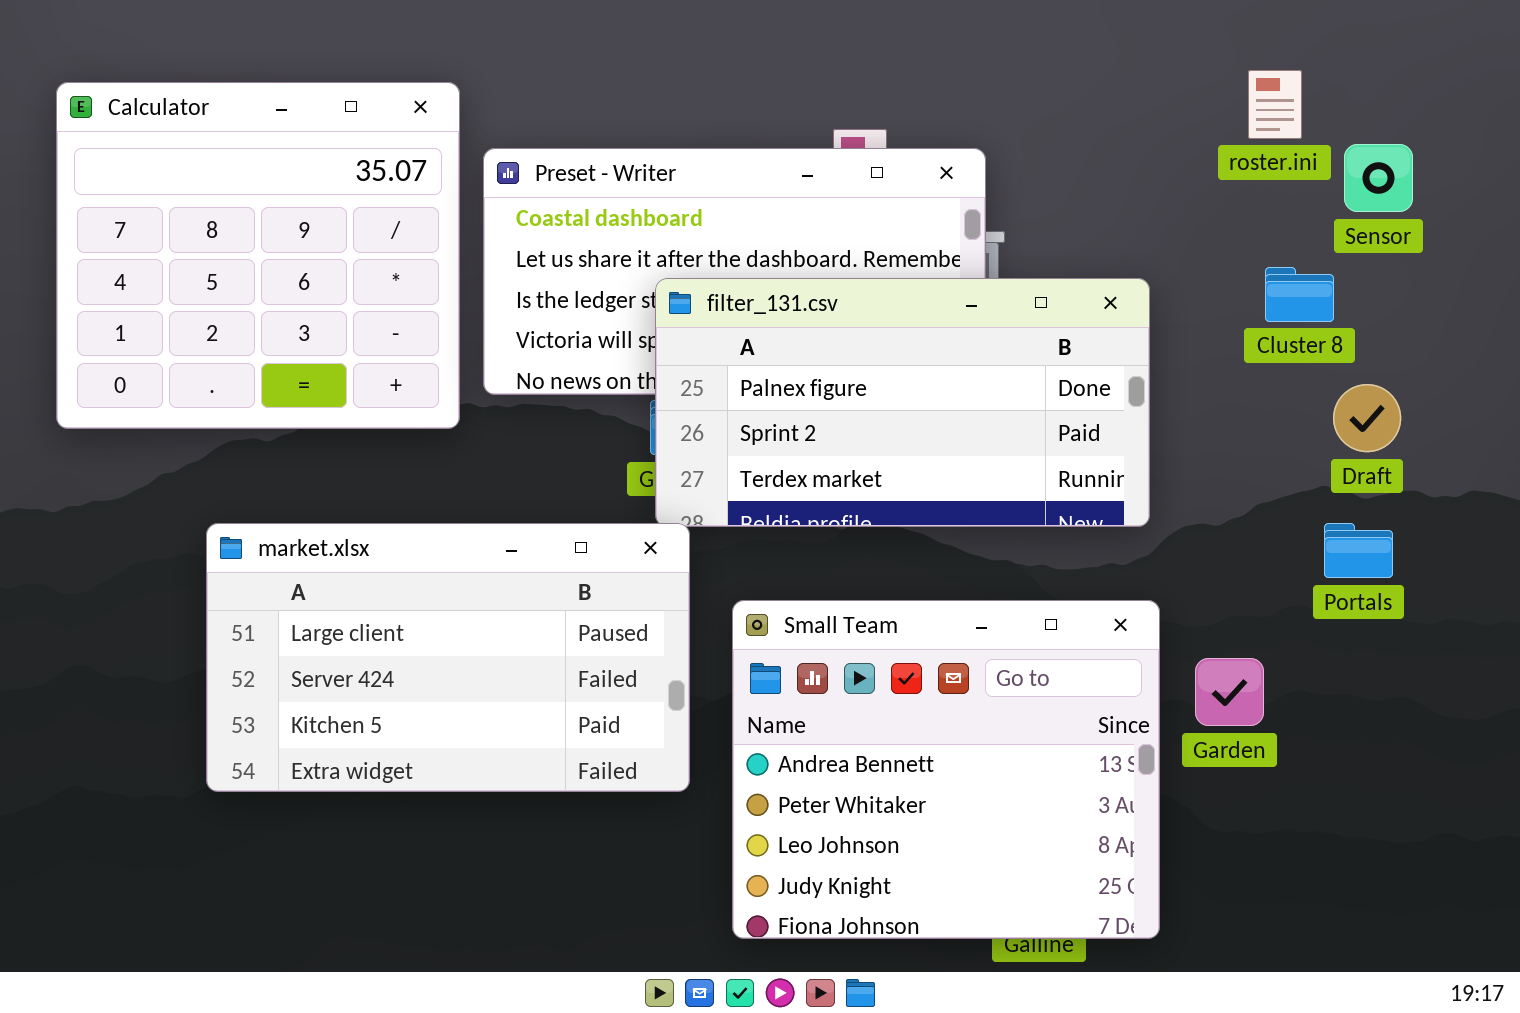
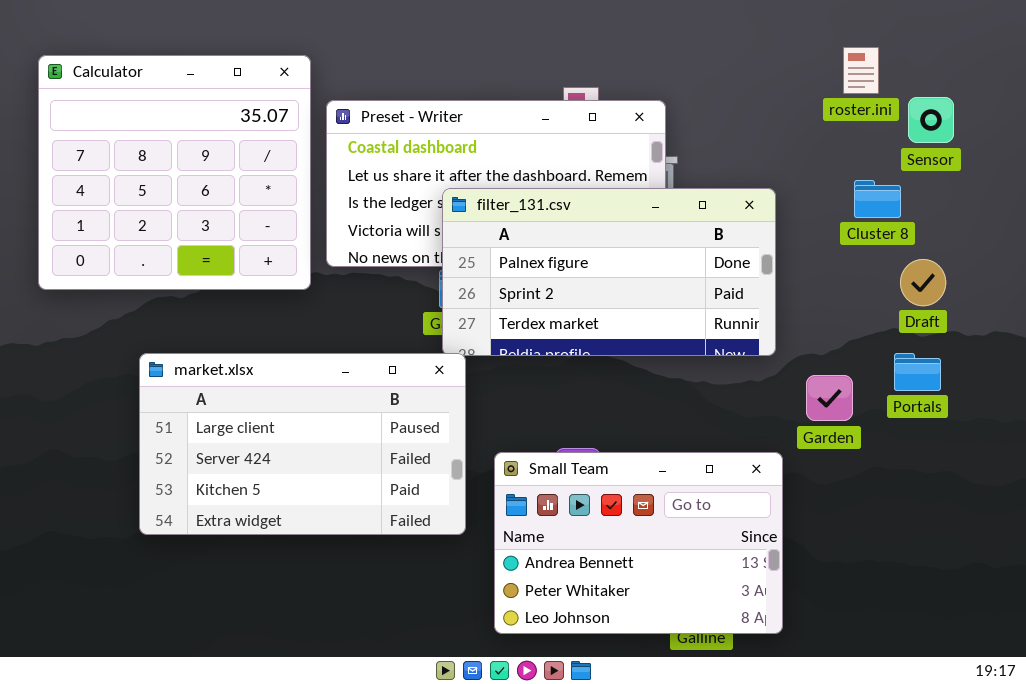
Small Team: [732,600,1160,939] -> [494,452,783,634], resized
Garden: [1195,658,1264,726] -> [806,375,853,421], moved

